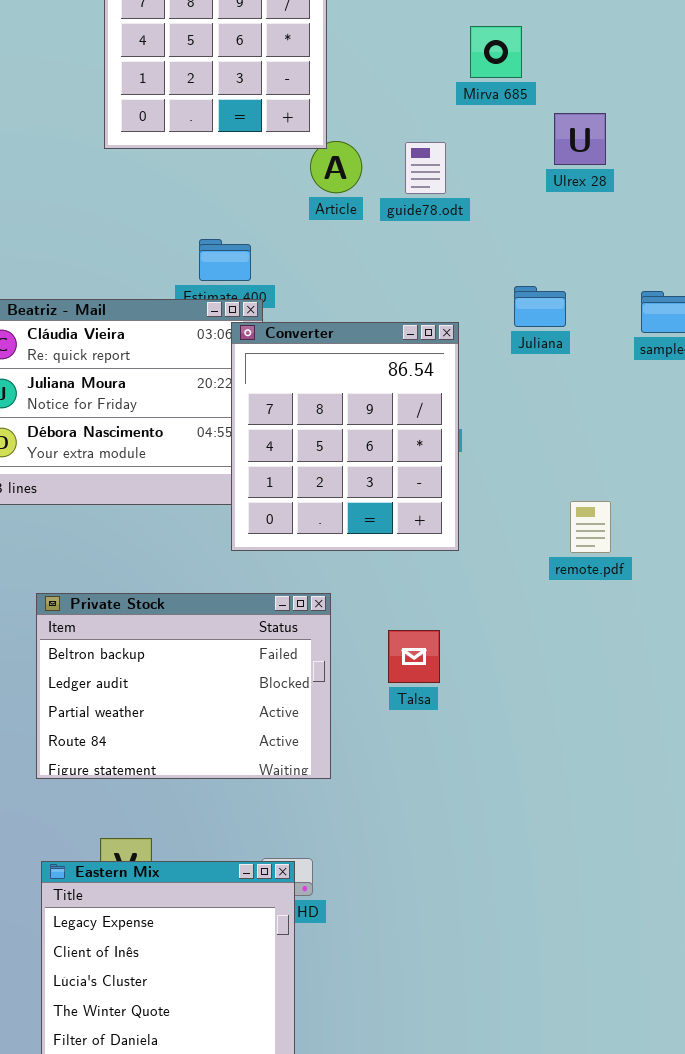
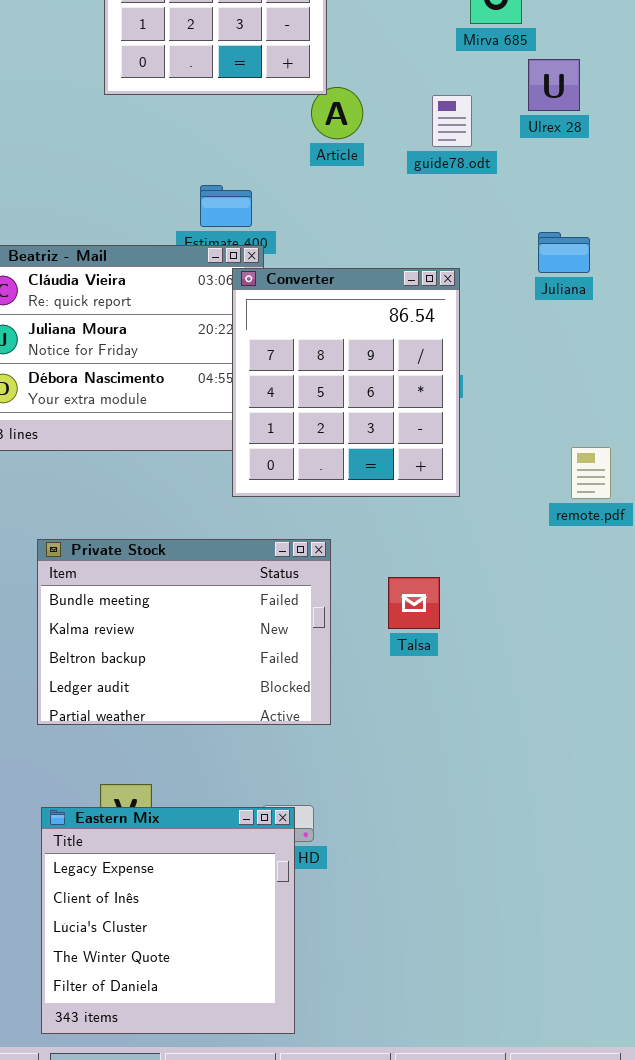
Ulrex 28: [554,113,606,165] -> [528,59,580,111], moved
guide78.odt: [405,142,446,194] -> [432,95,472,147], moved
Juliana: [514,286,566,327] -> [538,232,590,273], moved
Private Stock: [36,593,331,779] -> [37,539,331,725], scrolled up 2 rows

